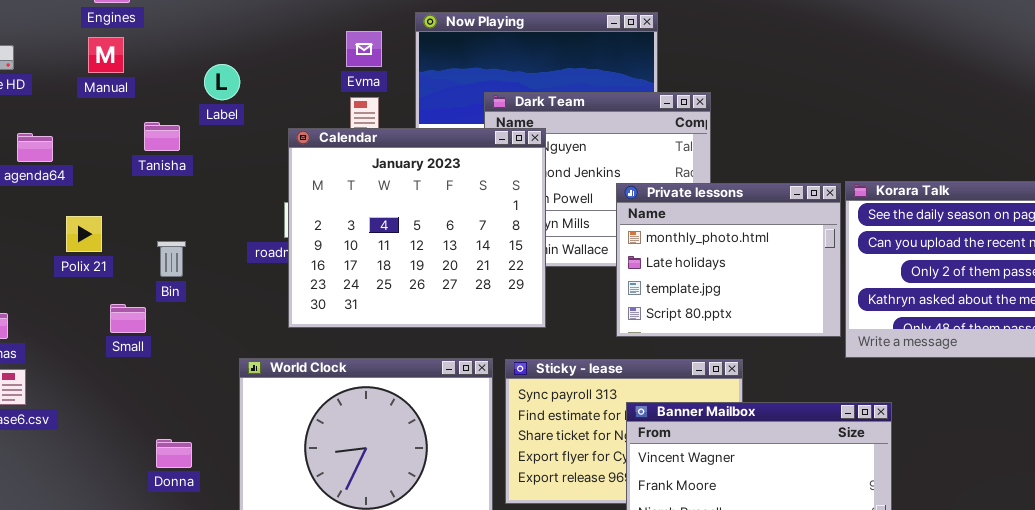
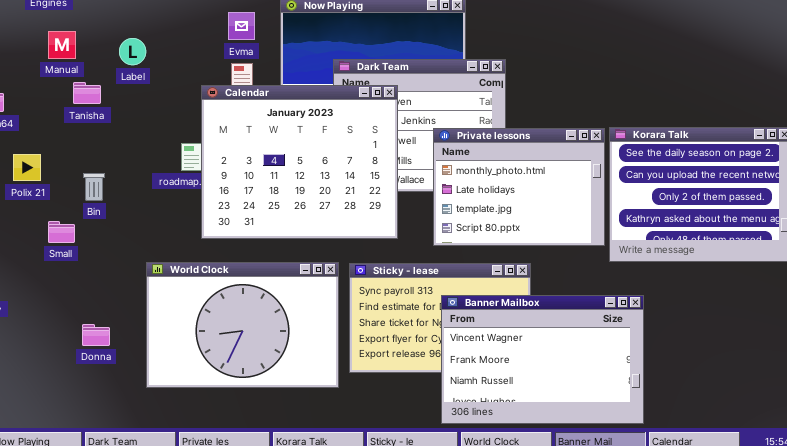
Manual: [88,37,124,73] -> [48,31,76,59], moved
Calendar: [288,128,546,328] -> [201,85,398,239], moved

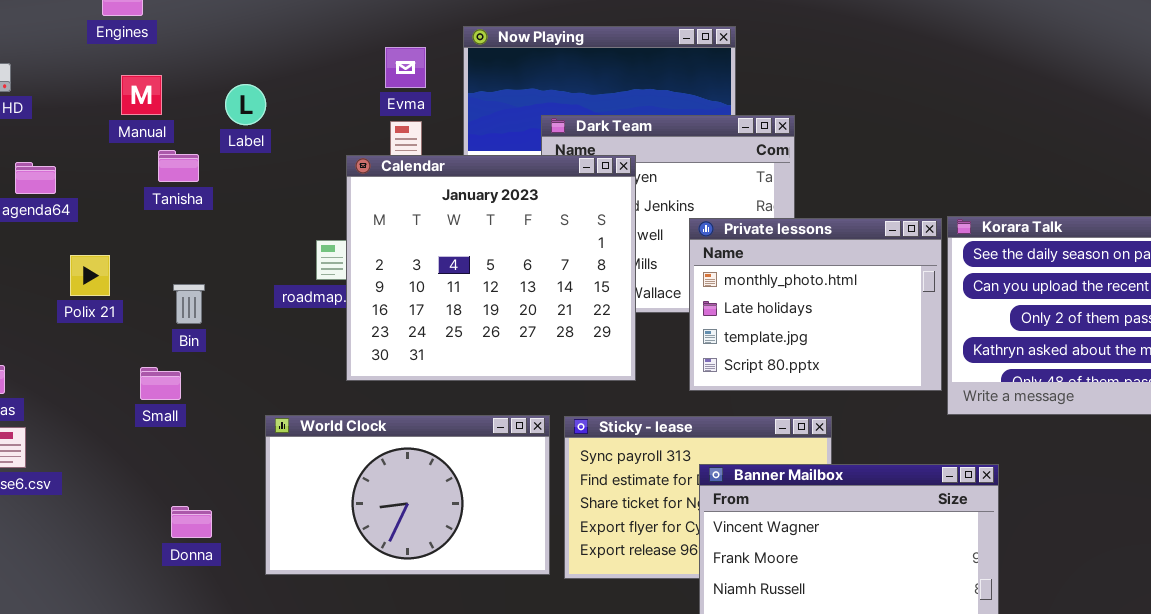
Small: [48,221,75,243] -> [140,367,181,400], moved
World Clock: [146,262,339,388] -> [265,415,550,575], resized

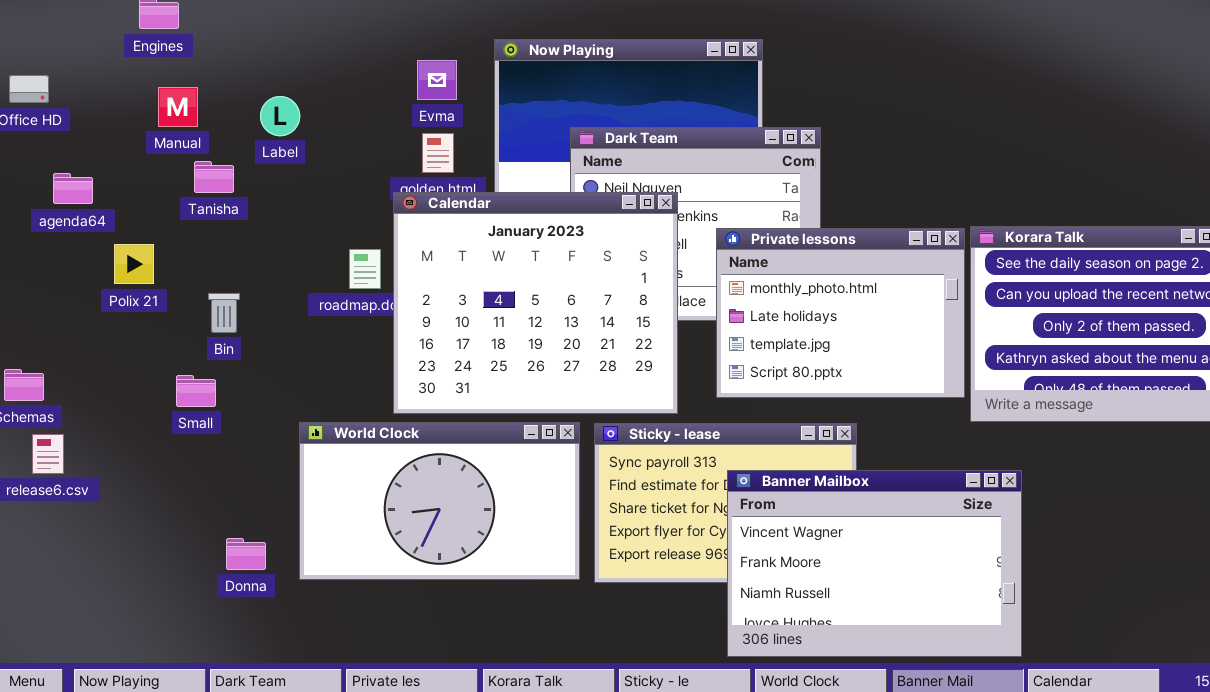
Calendar: [346,155,636,381] -> [393,192,678,414], moved
Polix 21: [70,255,110,296] -> [114,244,154,284], moved
Donna: [171,506,212,538] -> [226,538,266,570], moved

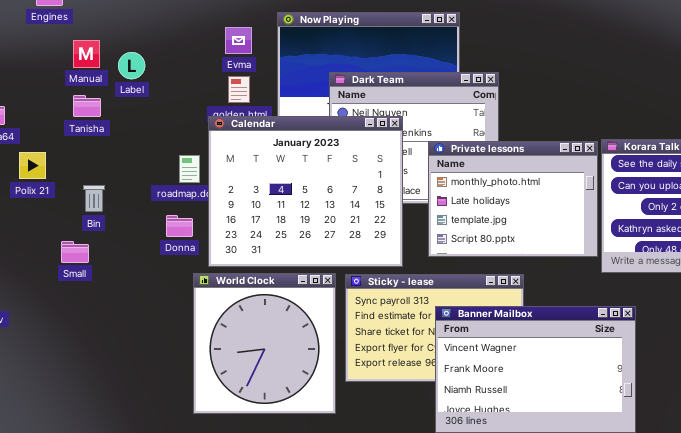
Manual: [158,87,198,127] -> [73,40,100,68], moved
World Clock: [299,422,580,580] -> [193,273,336,414], resized
Donna: [226,538,266,570] -> [166,215,193,237], moved

